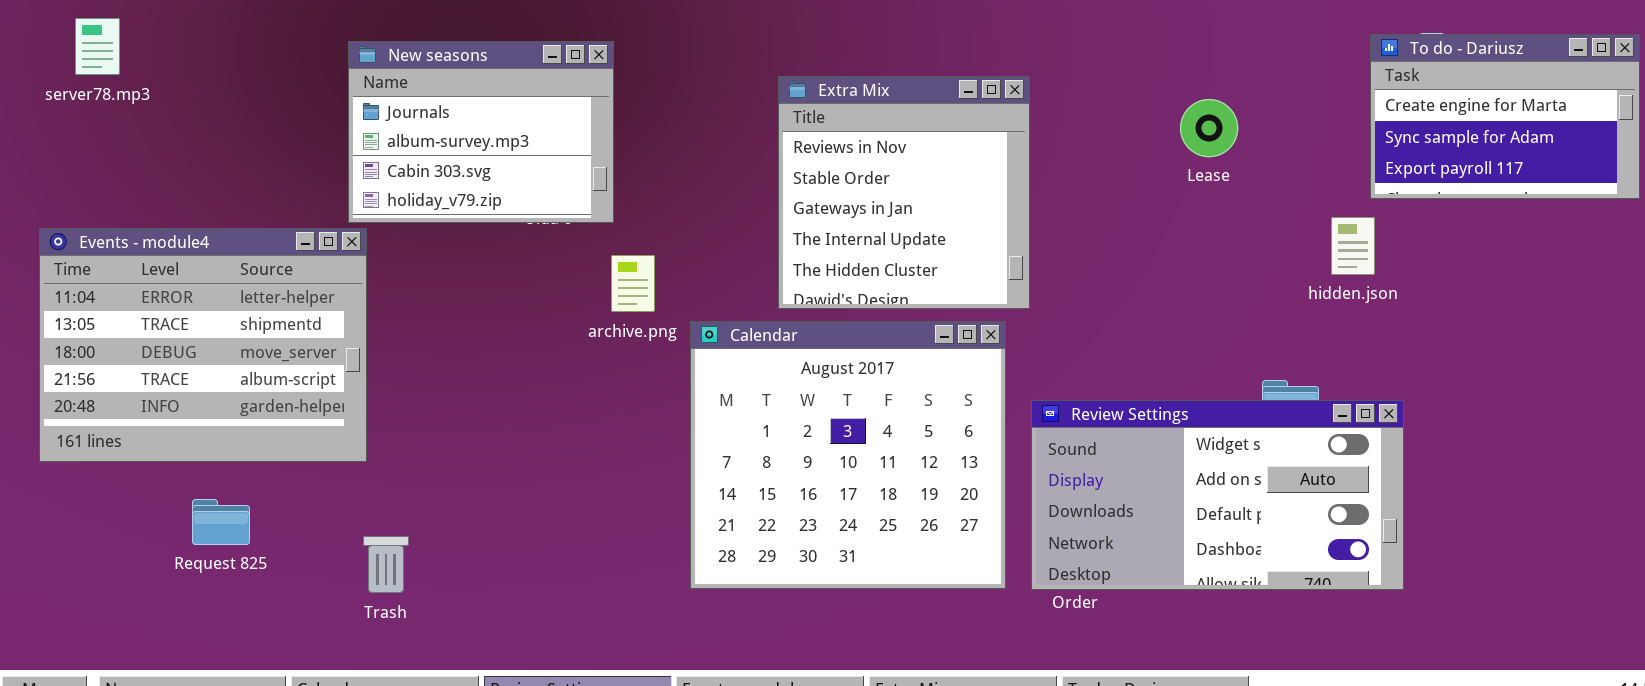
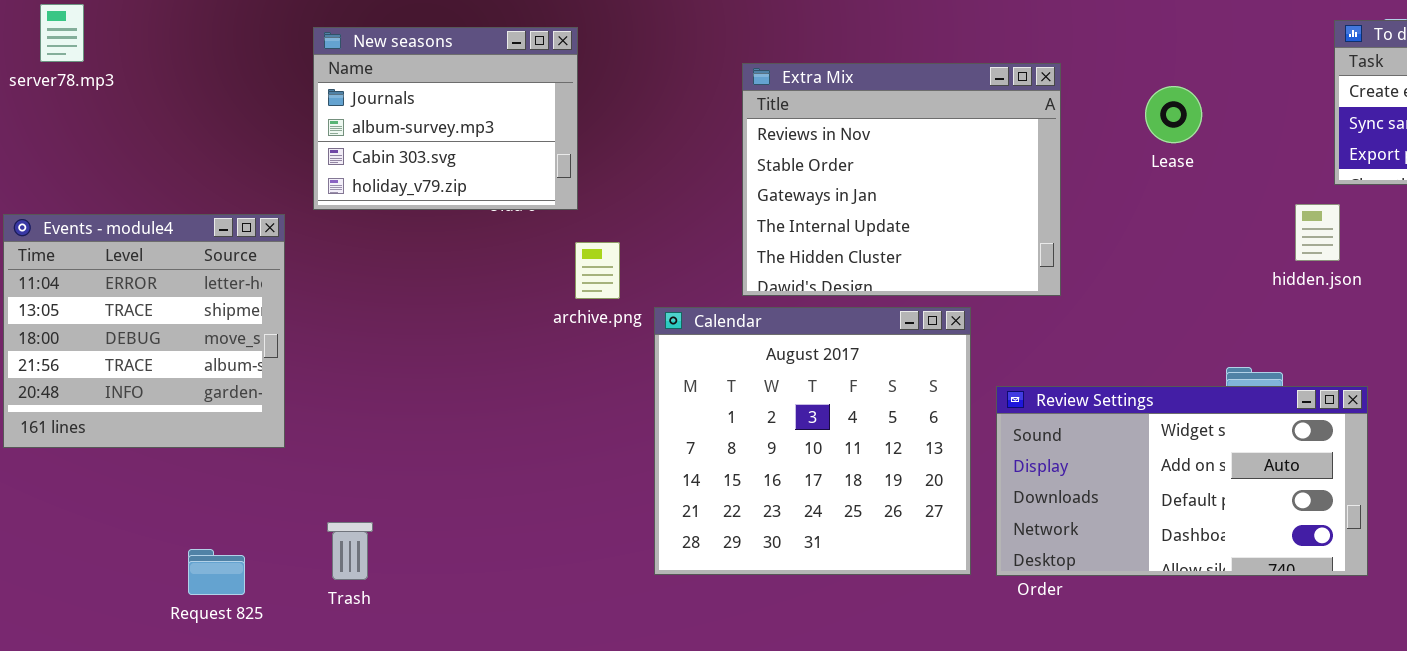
Extra Mix: [778,76,1030,309] -> [742,63,1061,296], resized
Events - module4: [39,228,367,462] -> [3,214,285,448], resized
Request 825: [192,499,250,545] -> [188,549,245,595], moved

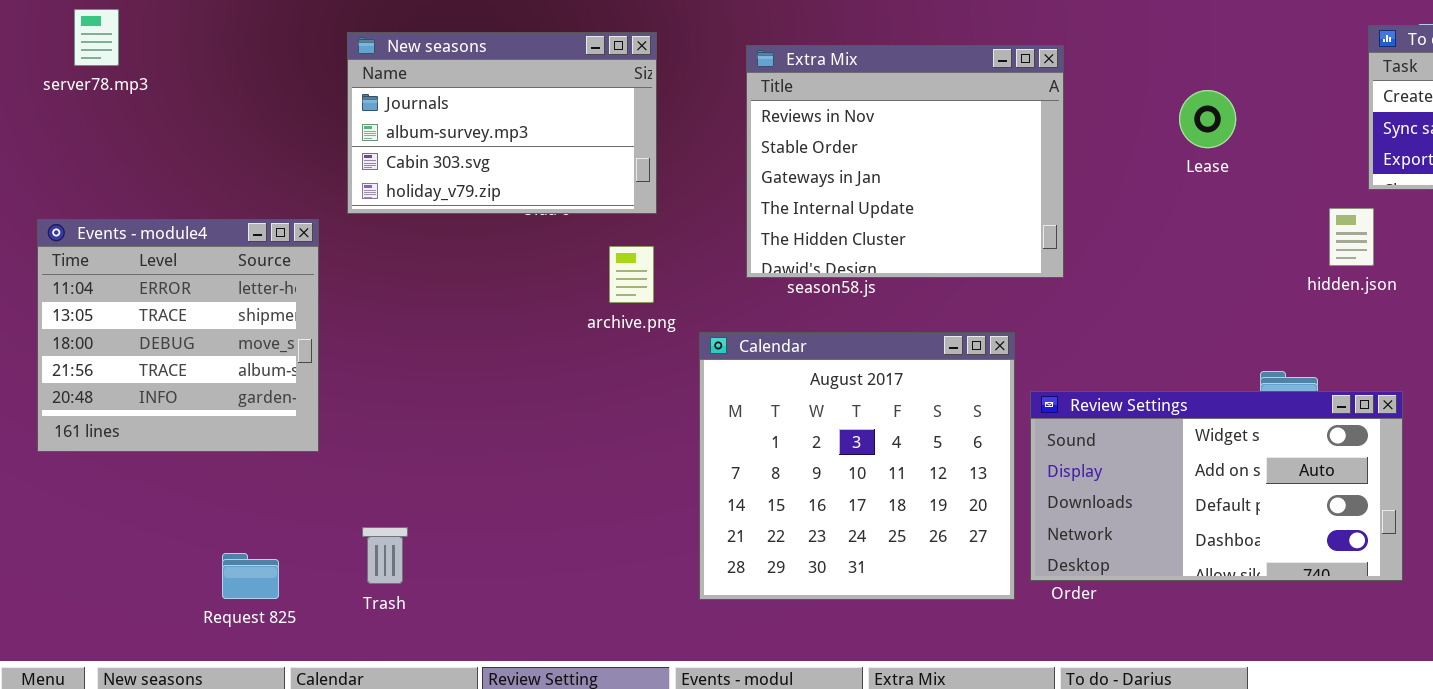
New seasons: [313,27,578,210] -> [347,32,657,214], resized
Extra Mix: [742,63,1061,296] -> [746,45,1064,278], moved
Calendar: [654,307,971,575] -> [699,332,1015,600], moved

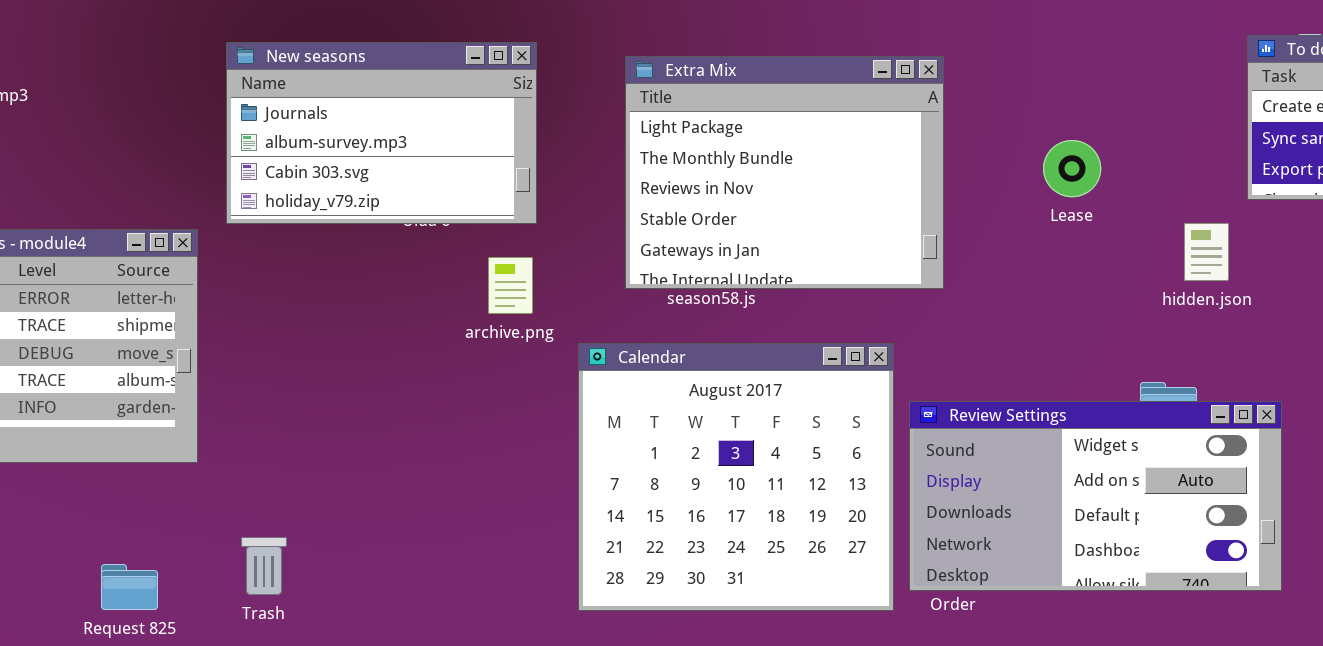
Extra Mix: [746,45,1064,278] -> [625,56,944,289], scrolled up 2 rows
Lease: [1179,90,1236,148] -> [1043,140,1101,197], moved
hidden.json: [1329,208,1374,266] -> [1184,223,1229,281], moved

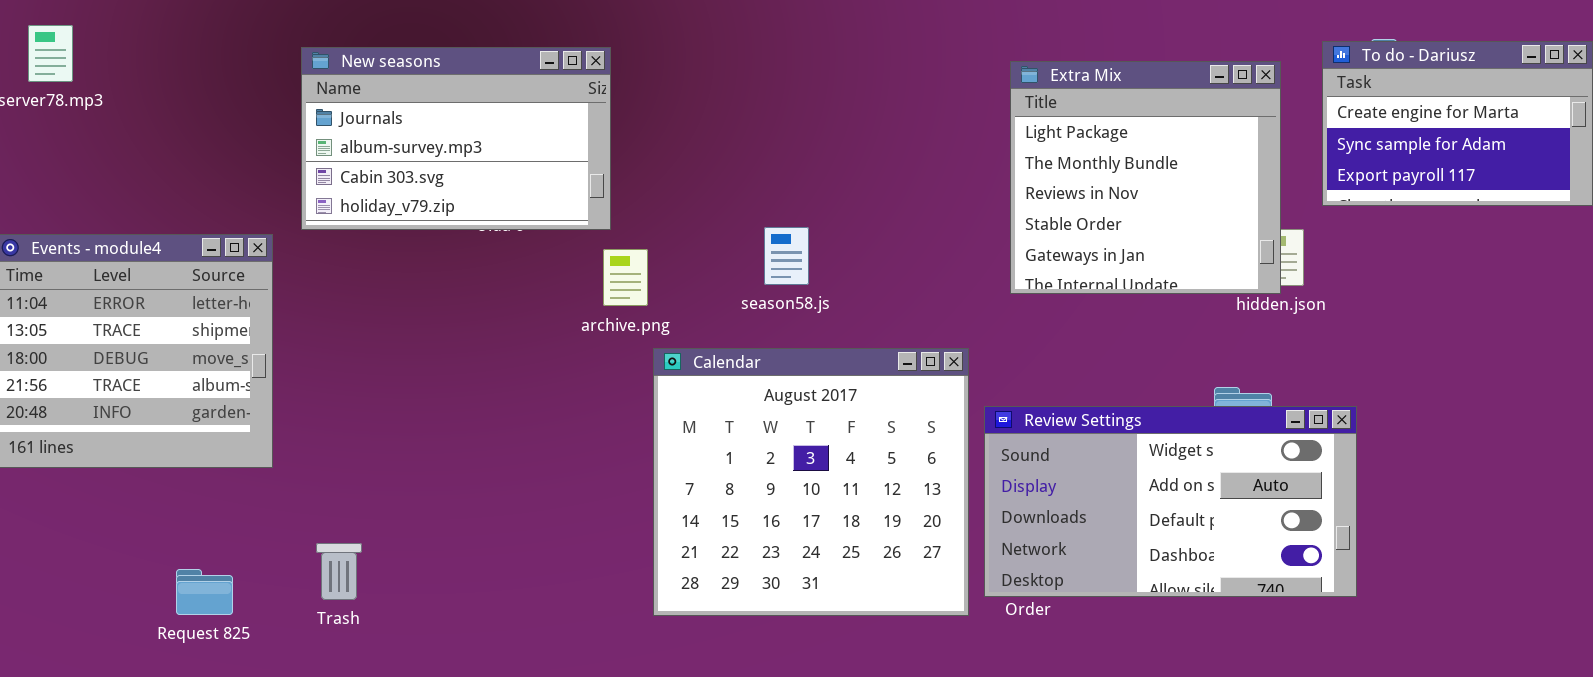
Extra Mix: [625,56,944,289] -> [1010,61,1281,294], moved, resized
archive.png: [488,257,533,314] -> [603,249,648,306], moved

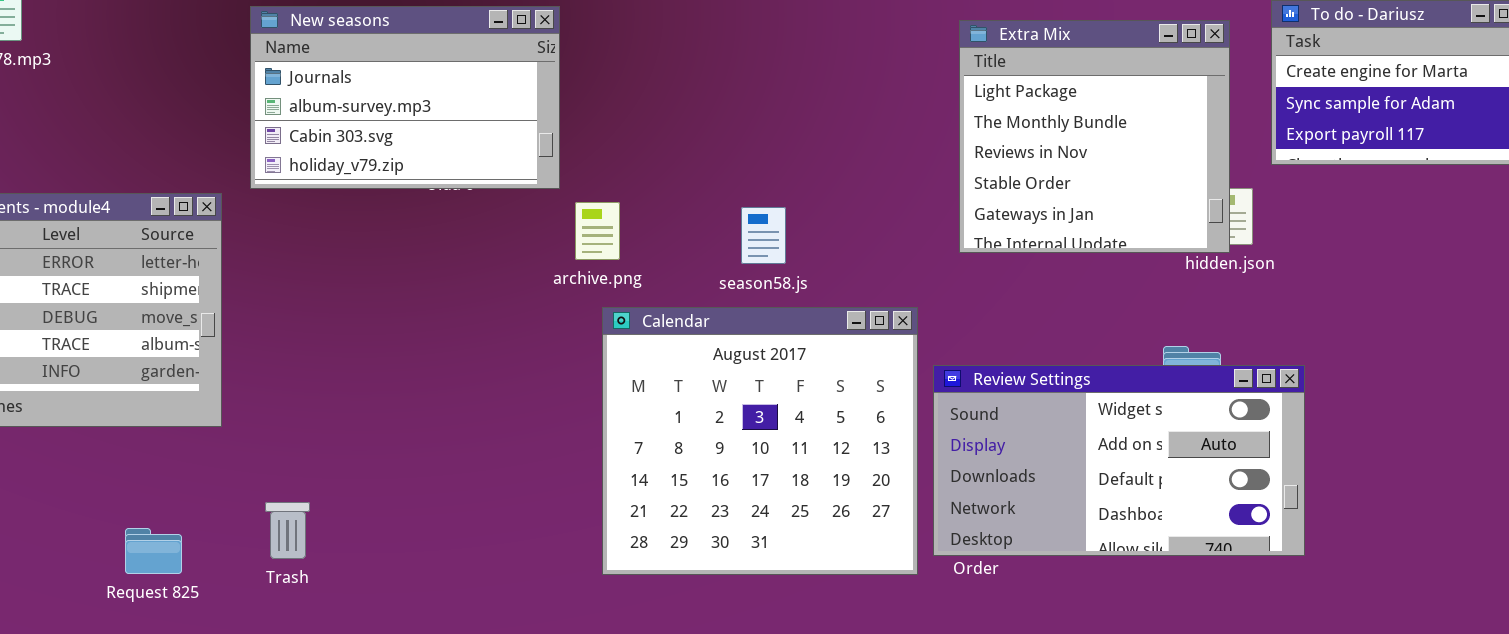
season58.js: [764,227,809,285] -> [741,207,786,264], moved
archive.png: [603,249,648,306] -> [575,202,620,260], moved

